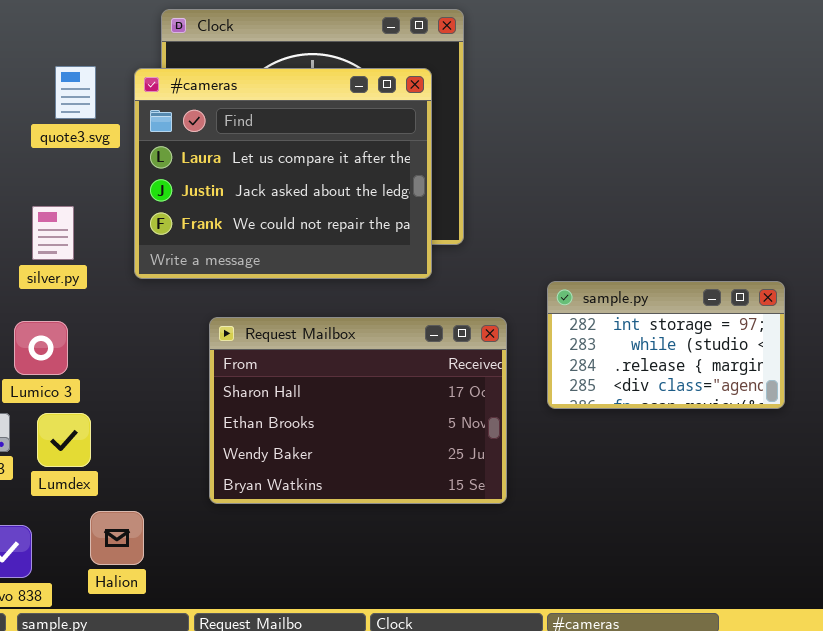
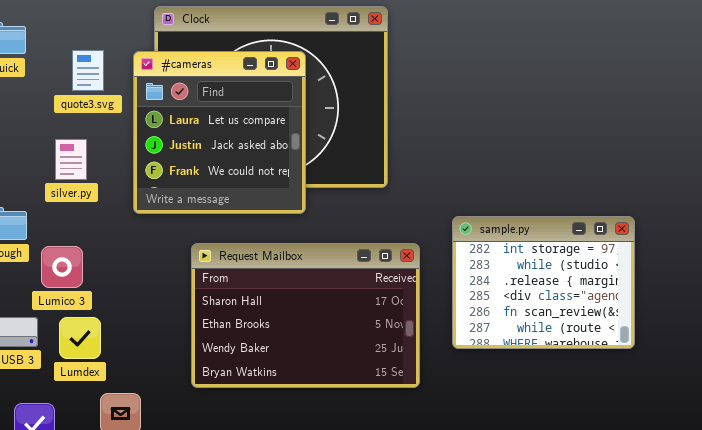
#cameras: [134,68,432,279] -> [133,51,306,214], resized
silver.py: [32,206,74,260] -> [55,139,87,180], moved
sample.py: [547,281,785,409] -> [452,216,635,349], resized

